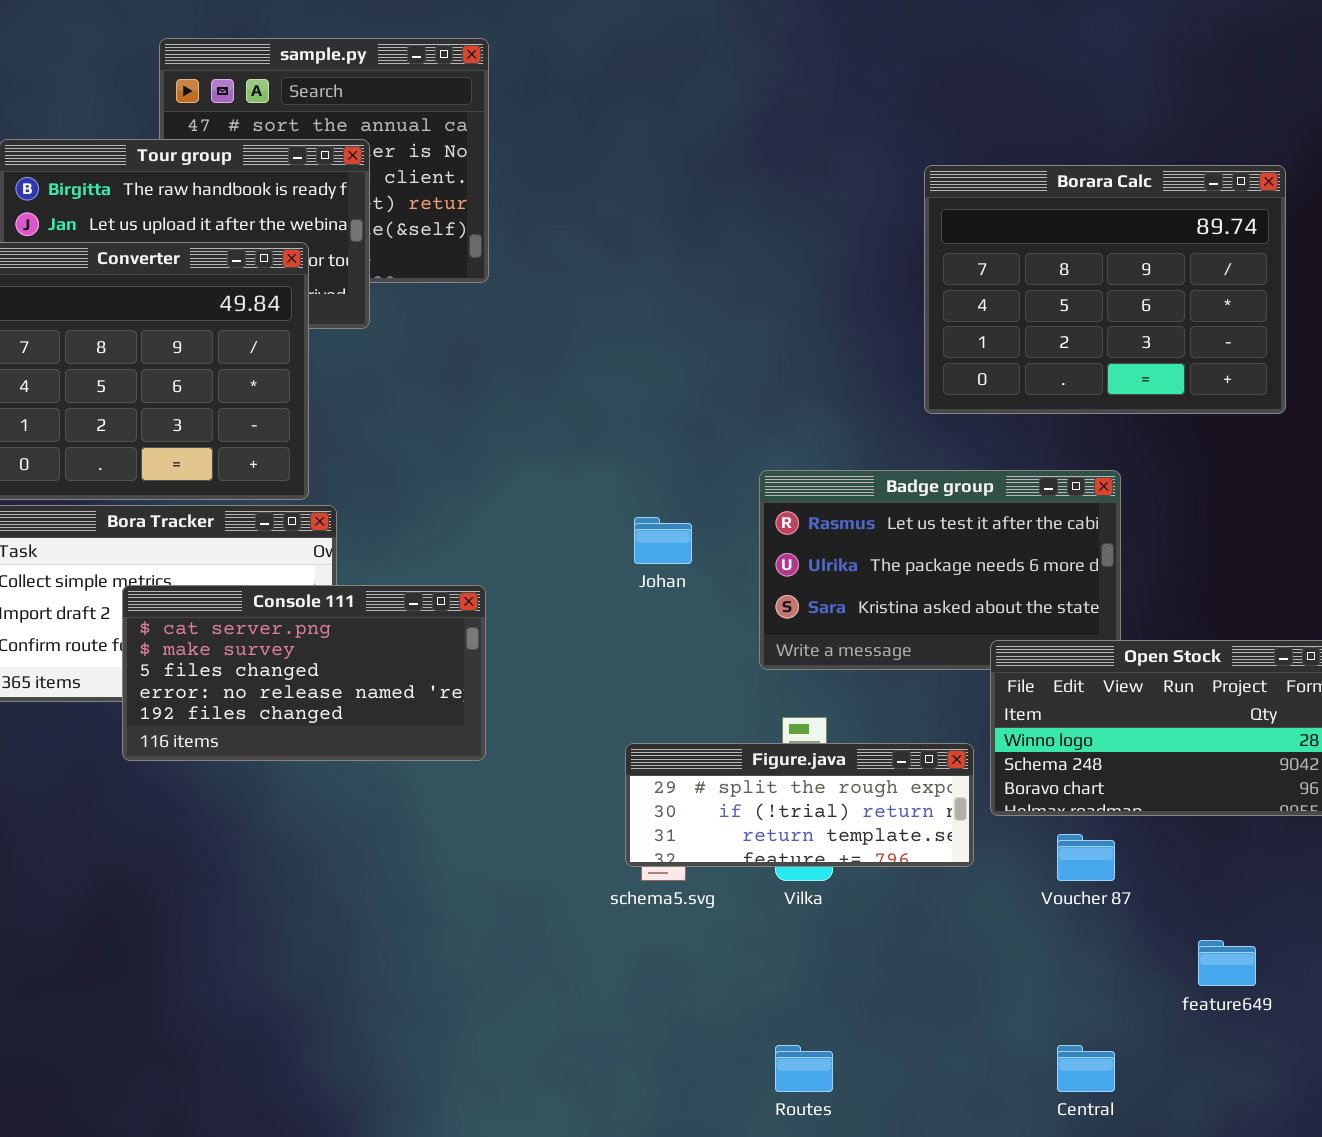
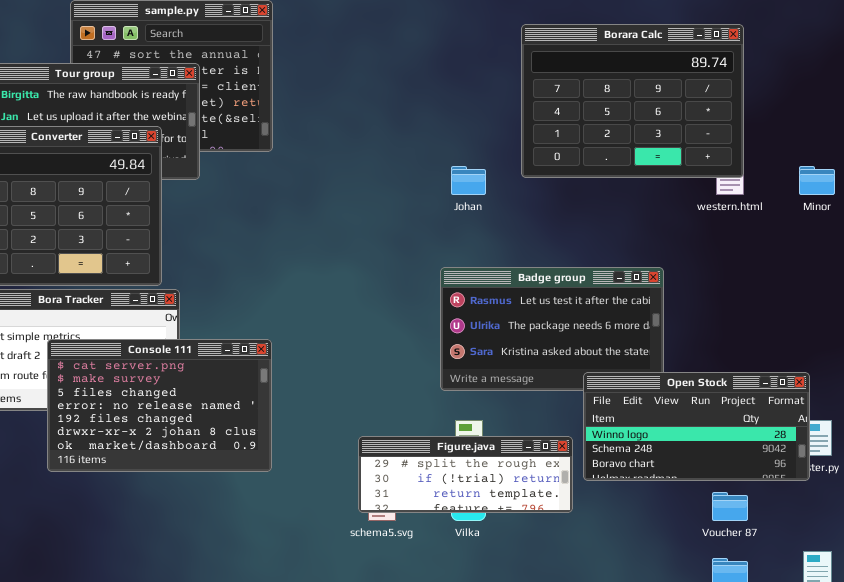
Borara Calc: [924,165,1286,414] -> [521,24,744,178], moved
Johan: [634,517,692,564] -> [451,166,486,195], moved
Console 111: [122,585,486,761] -> [47,339,272,472], resized
Voucher 87: [1057,834,1115,881] -> [712,492,748,521], moved

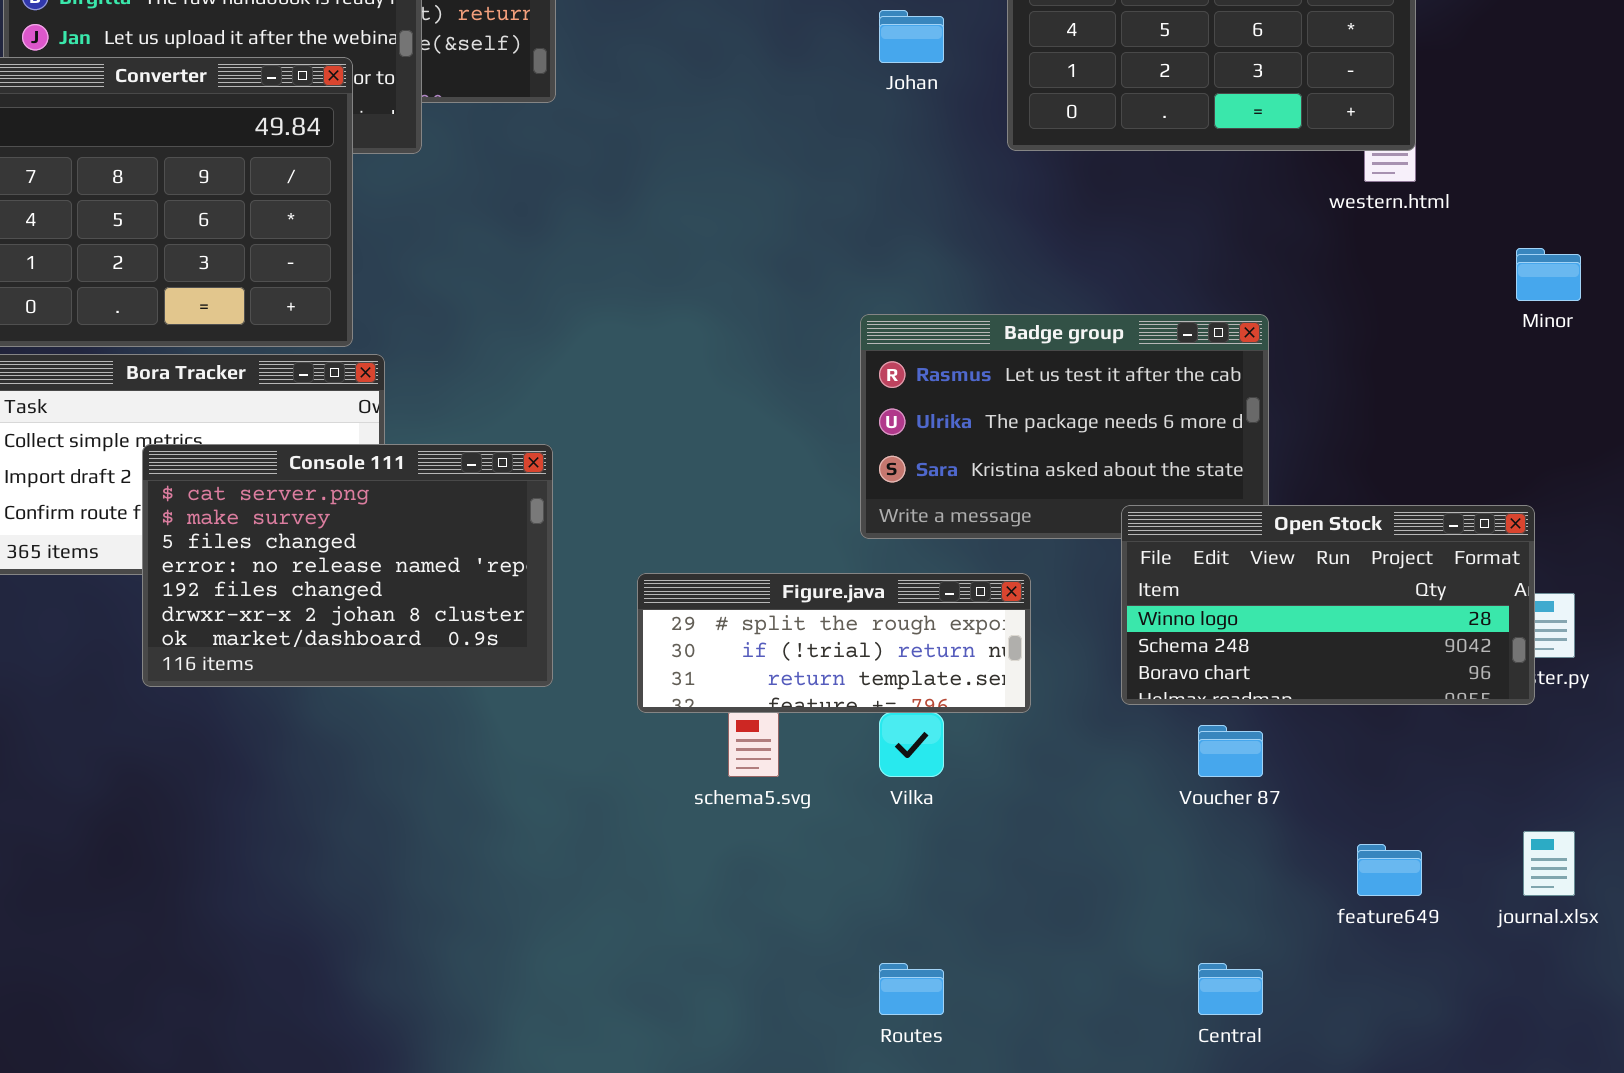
Johan: [451,166,486,195] -> [879,10,944,63], moved
Minor: [799,166,835,195] -> [1516,248,1581,301], moved
Figure.java: [358,436,573,513] -> [637,573,1031,713], moved
Voucher 87: [712,492,748,521] -> [1198,725,1263,777], moved

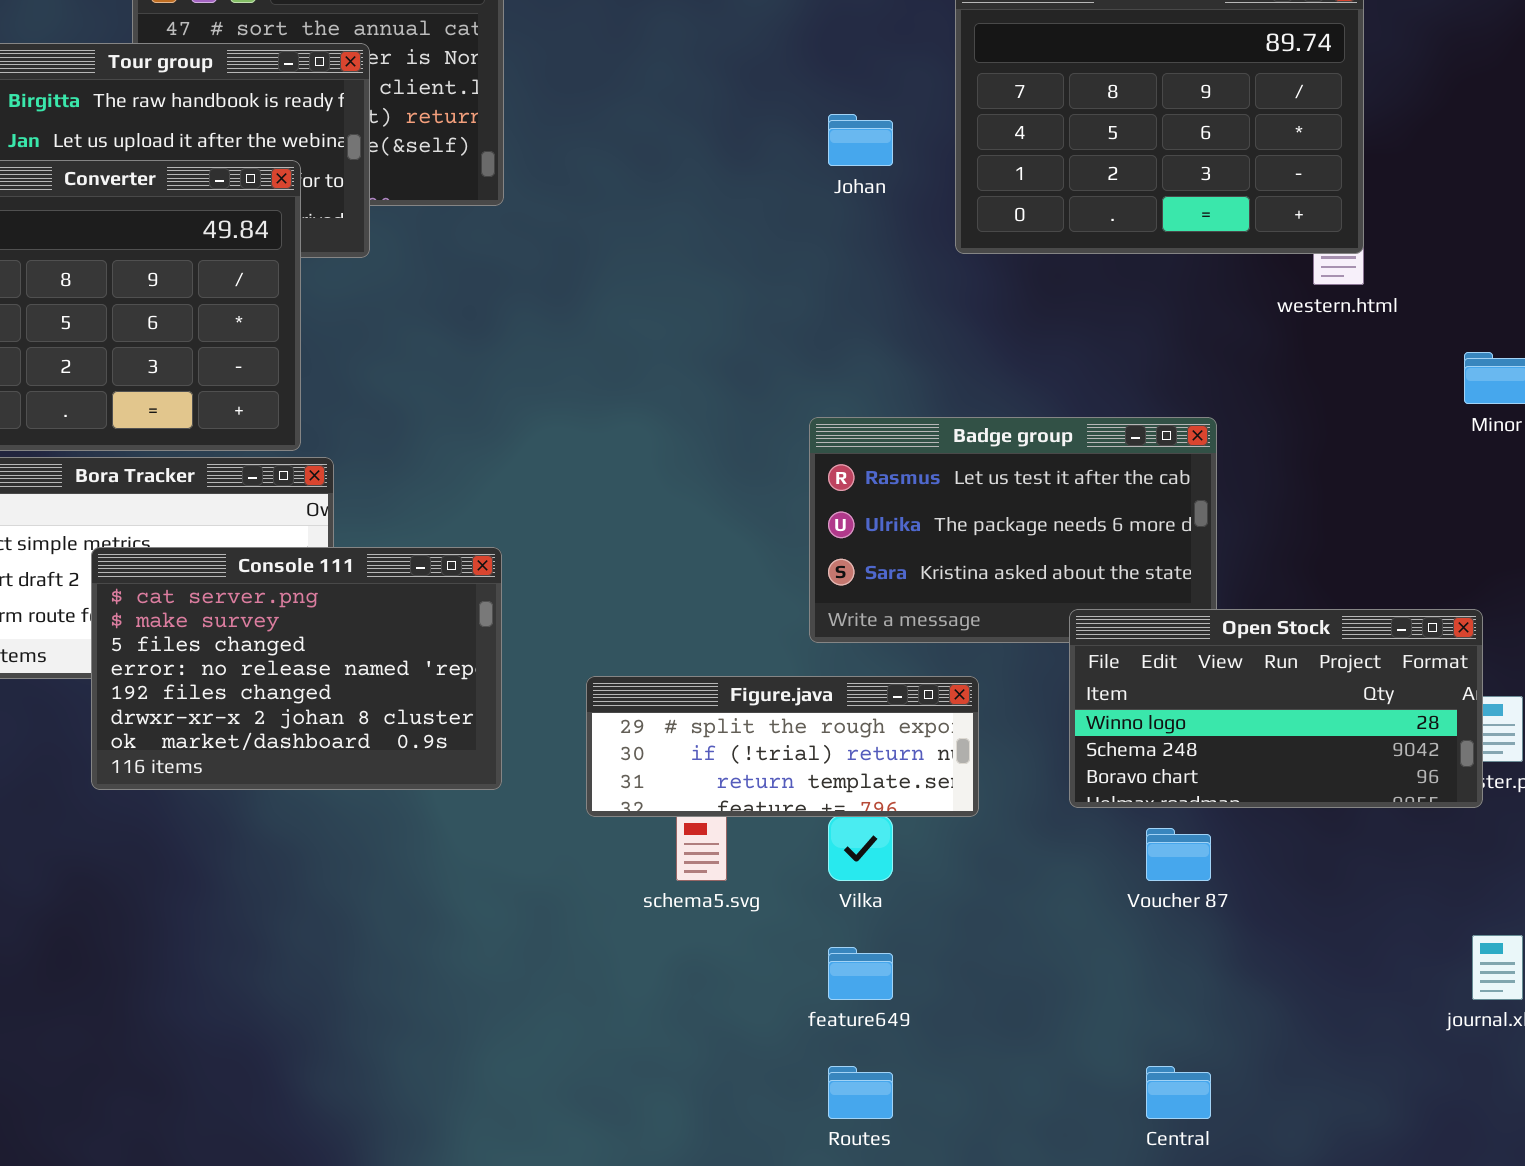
feature649: [1357,844,1422,896] -> [828,947,893,1000], moved

